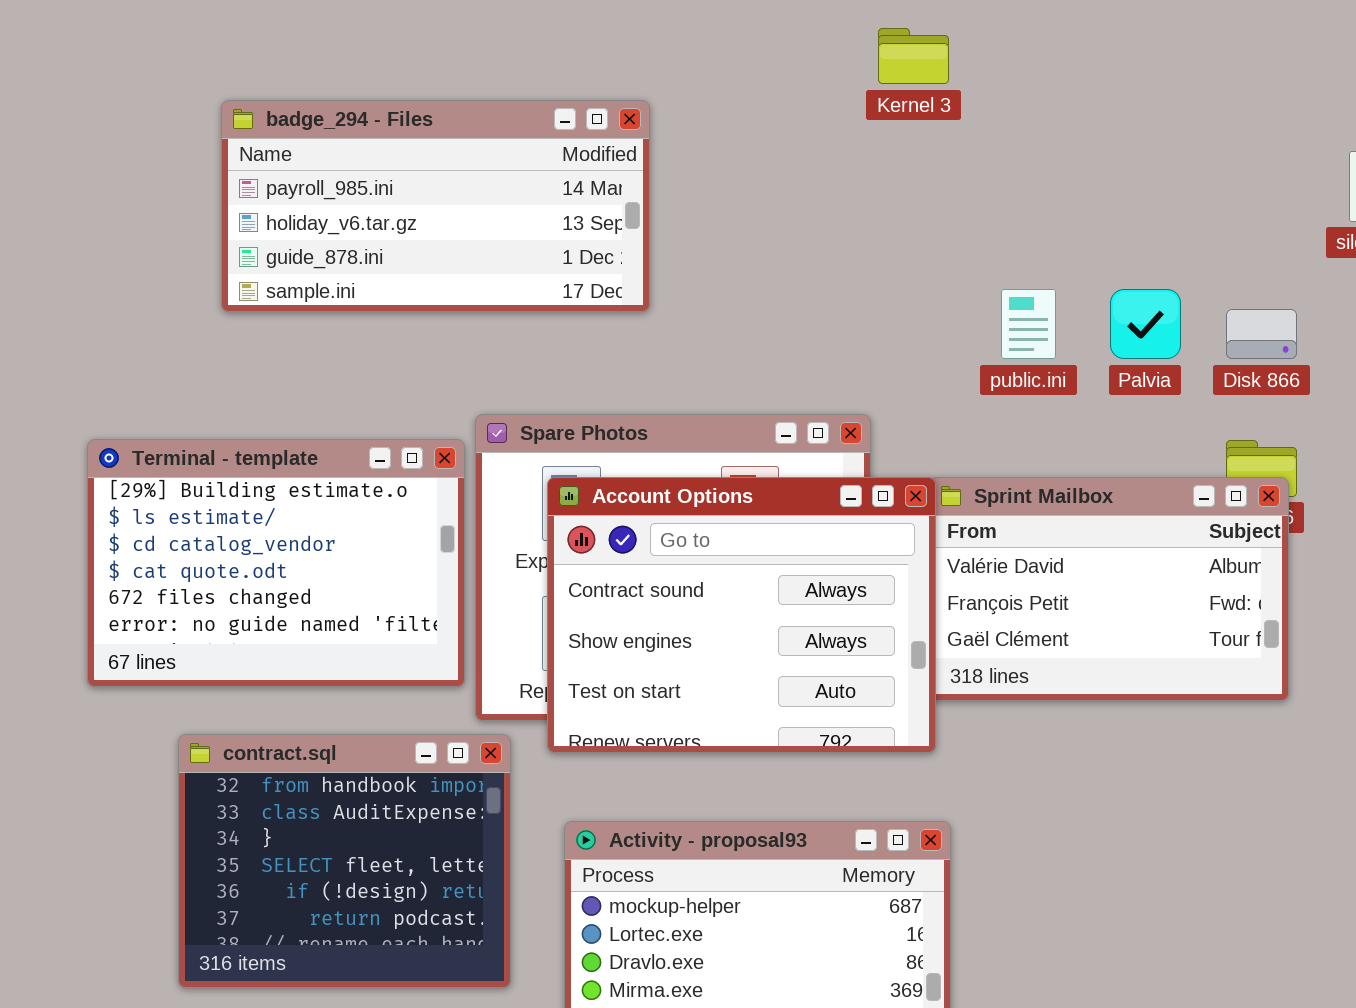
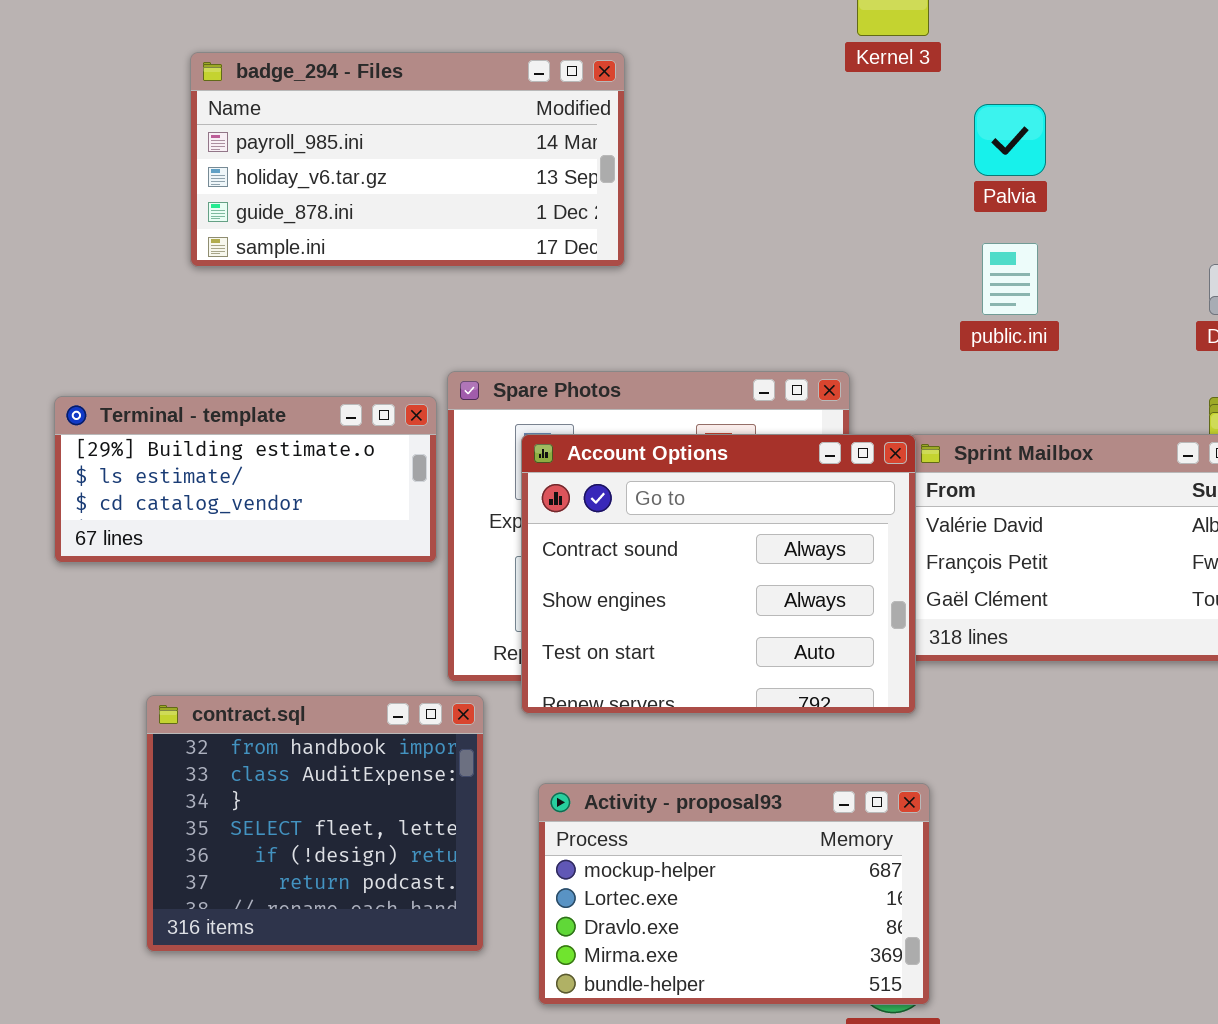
Palvia: [1110,289,1181,359] -> [974,104,1046,176], moved
Terminal - template: [87,439,465,687] -> [54,396,437,563], resized

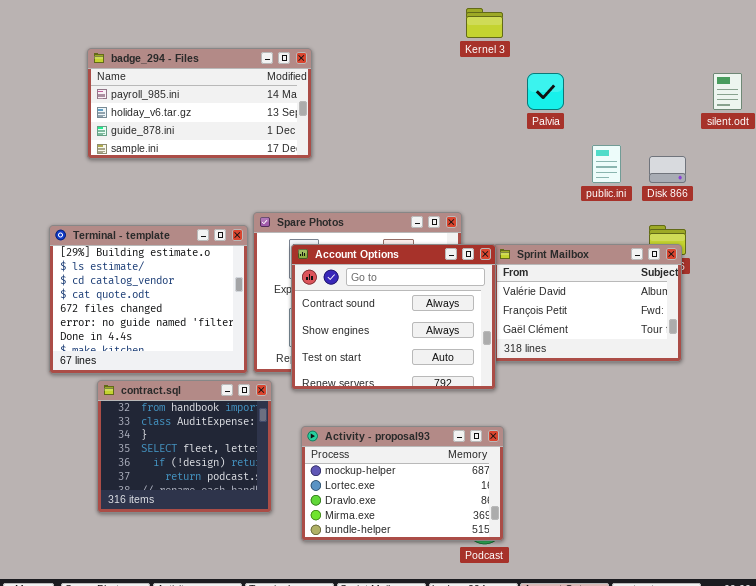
badge_294 - Files: [190,52,625,267] -> [87,48,312,159], moved
public.ini: [982,243,1038,315] -> [592,145,621,183], moved
Terminal - template: [54,396,437,563] -> [49,225,248,374], resized

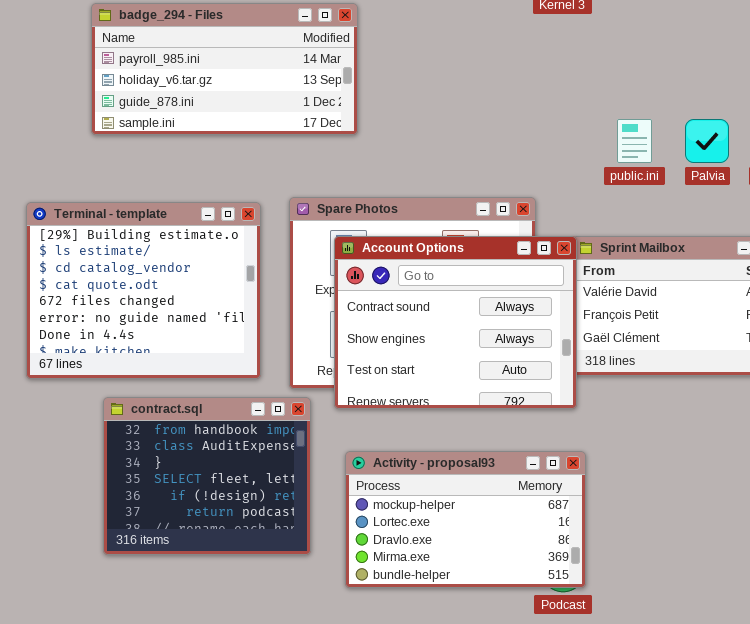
Palvia: [527,73,564,110] -> [685,119,729,163], moved
public.ini: [592,145,621,183] -> [617,119,652,163], moved
Terminal - template: [49,225,248,374] -> [26,202,261,379], moved

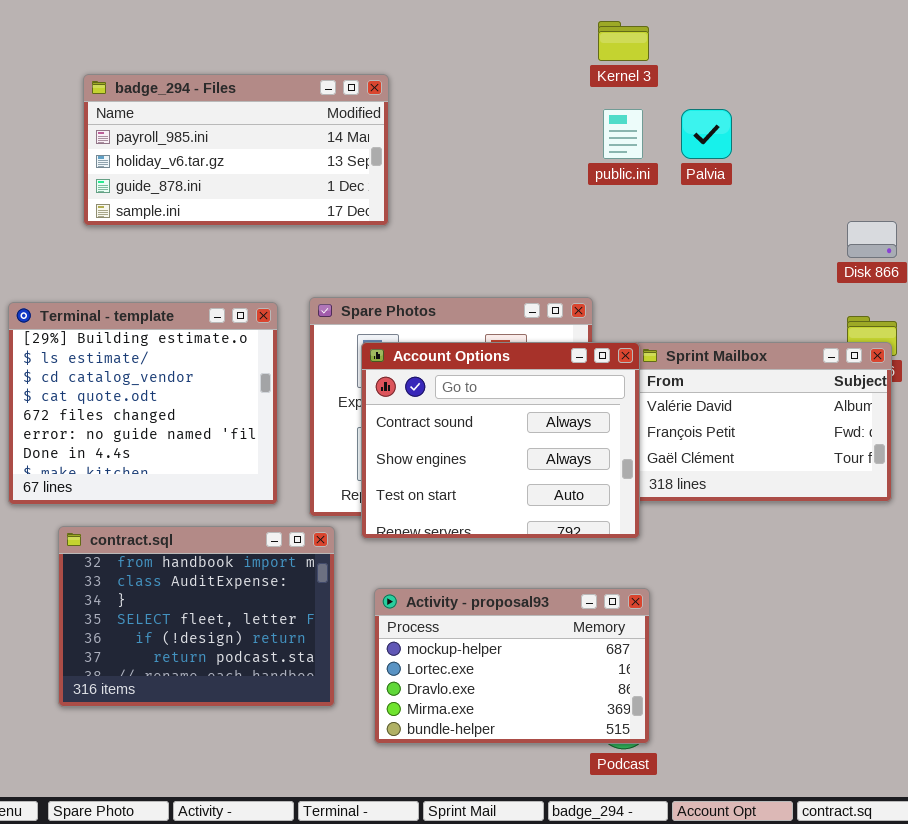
public.ini: [617,119,652,163] -> [603,109,643,159], moved
Palvia: [685,119,729,163] -> [681,109,732,159], moved
contract.sql: [103,397,311,555] -> [58,526,335,707], resized

